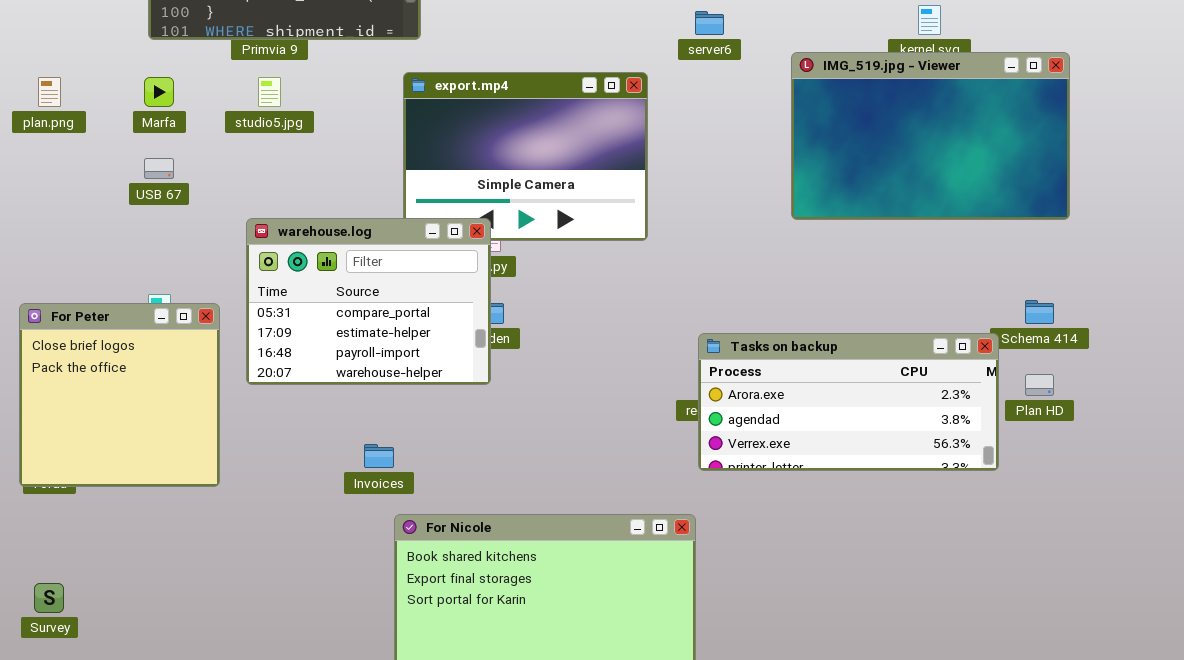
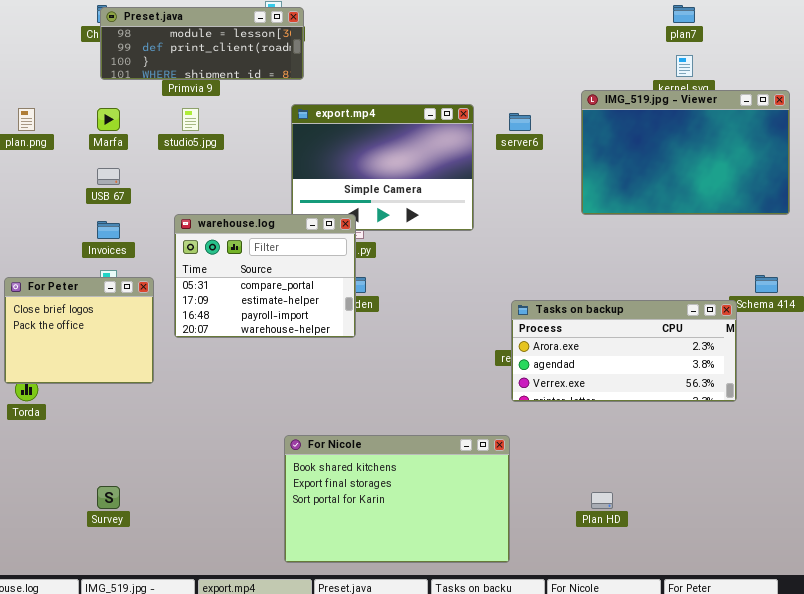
server6: [695,11,724,35] -> [509,113,531,131], moved
For Peter: [19,303,220,487] -> [4,277,154,384], resized
Plan HD: [1025,374,1054,396] -> [591,492,613,509], moved
Invoices: [364,444,394,468] -> [97,221,120,239], moved
Survey: [34,583,64,613] -> [97,486,120,509], moved

